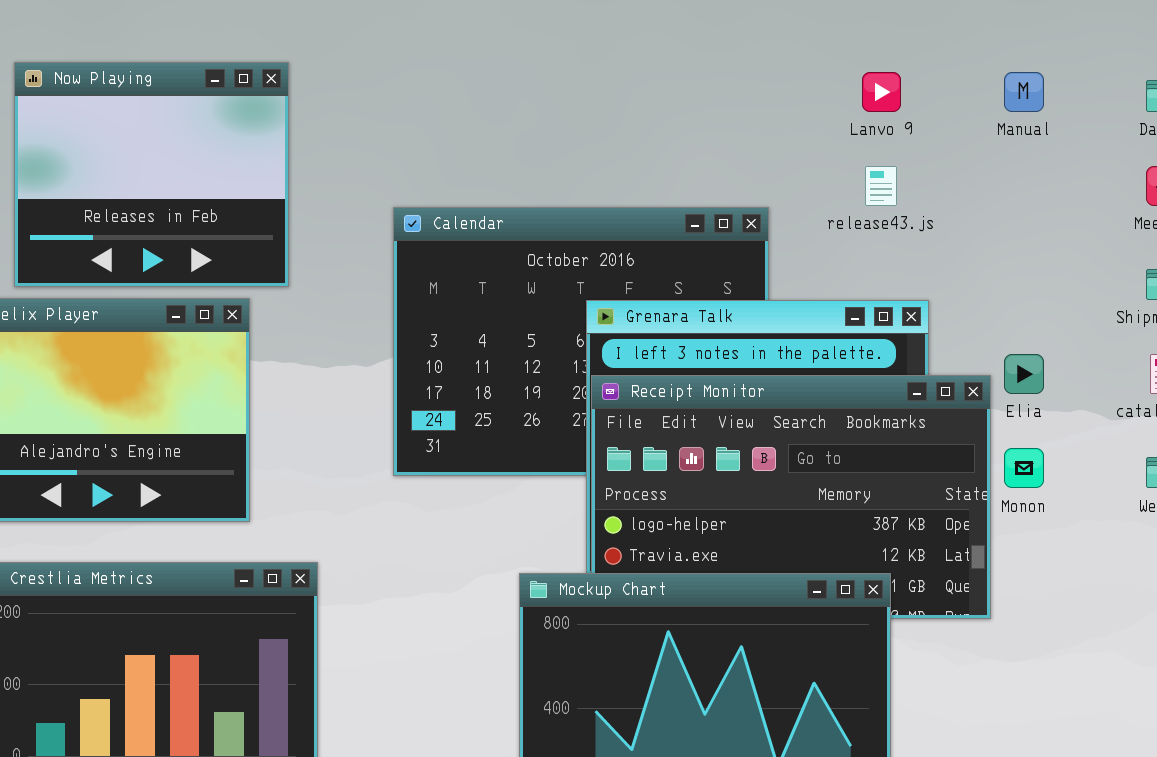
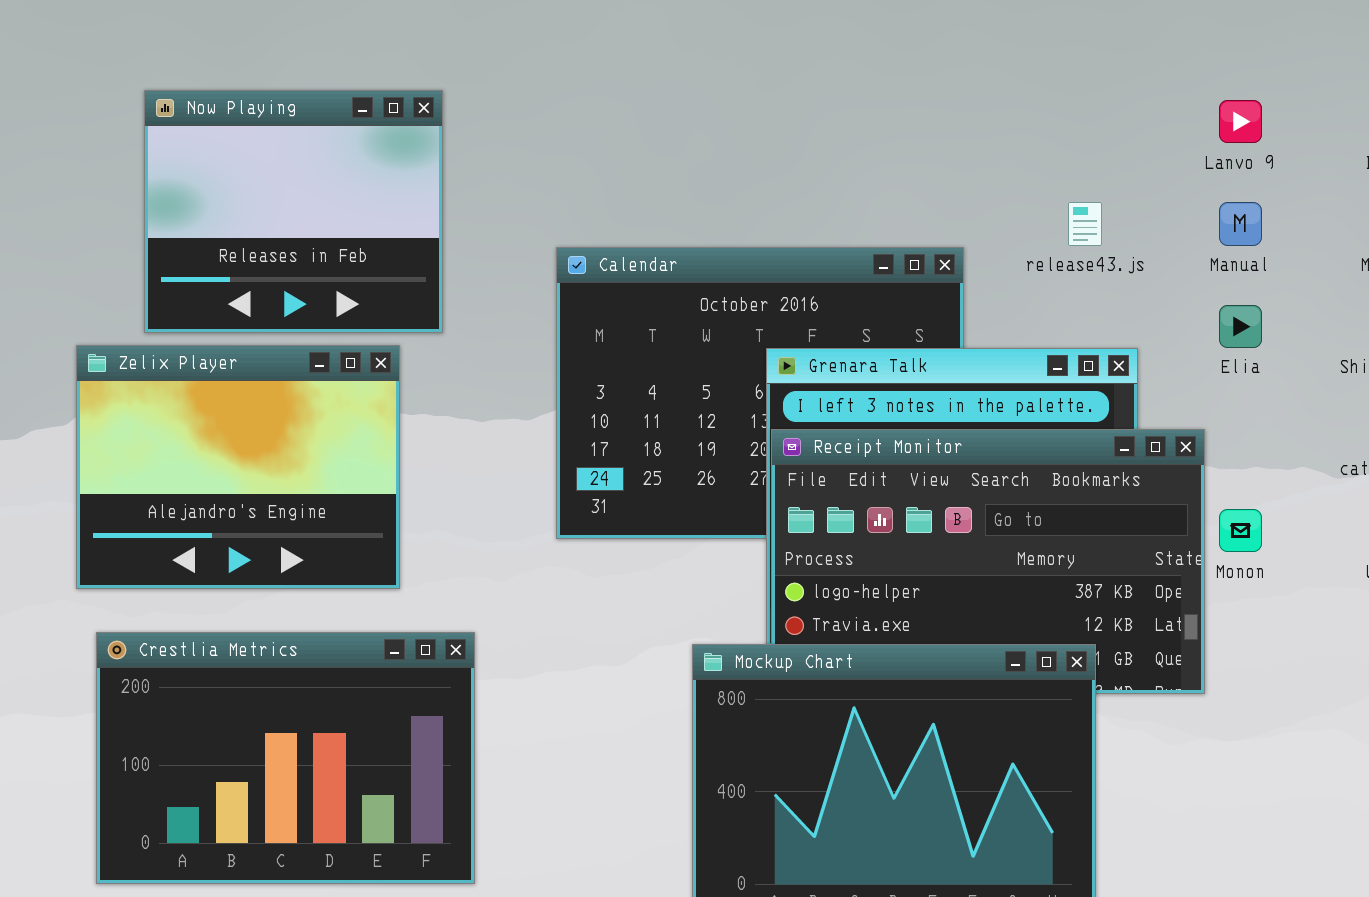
Lanvo 9: [862,72,901,112] -> [1219,100,1262,143], moved
Manual: [1004,72,1044,112] -> [1219,202,1262,246], moved
Elia: [1004,354,1044,394] -> [1219,305,1262,348], moved

